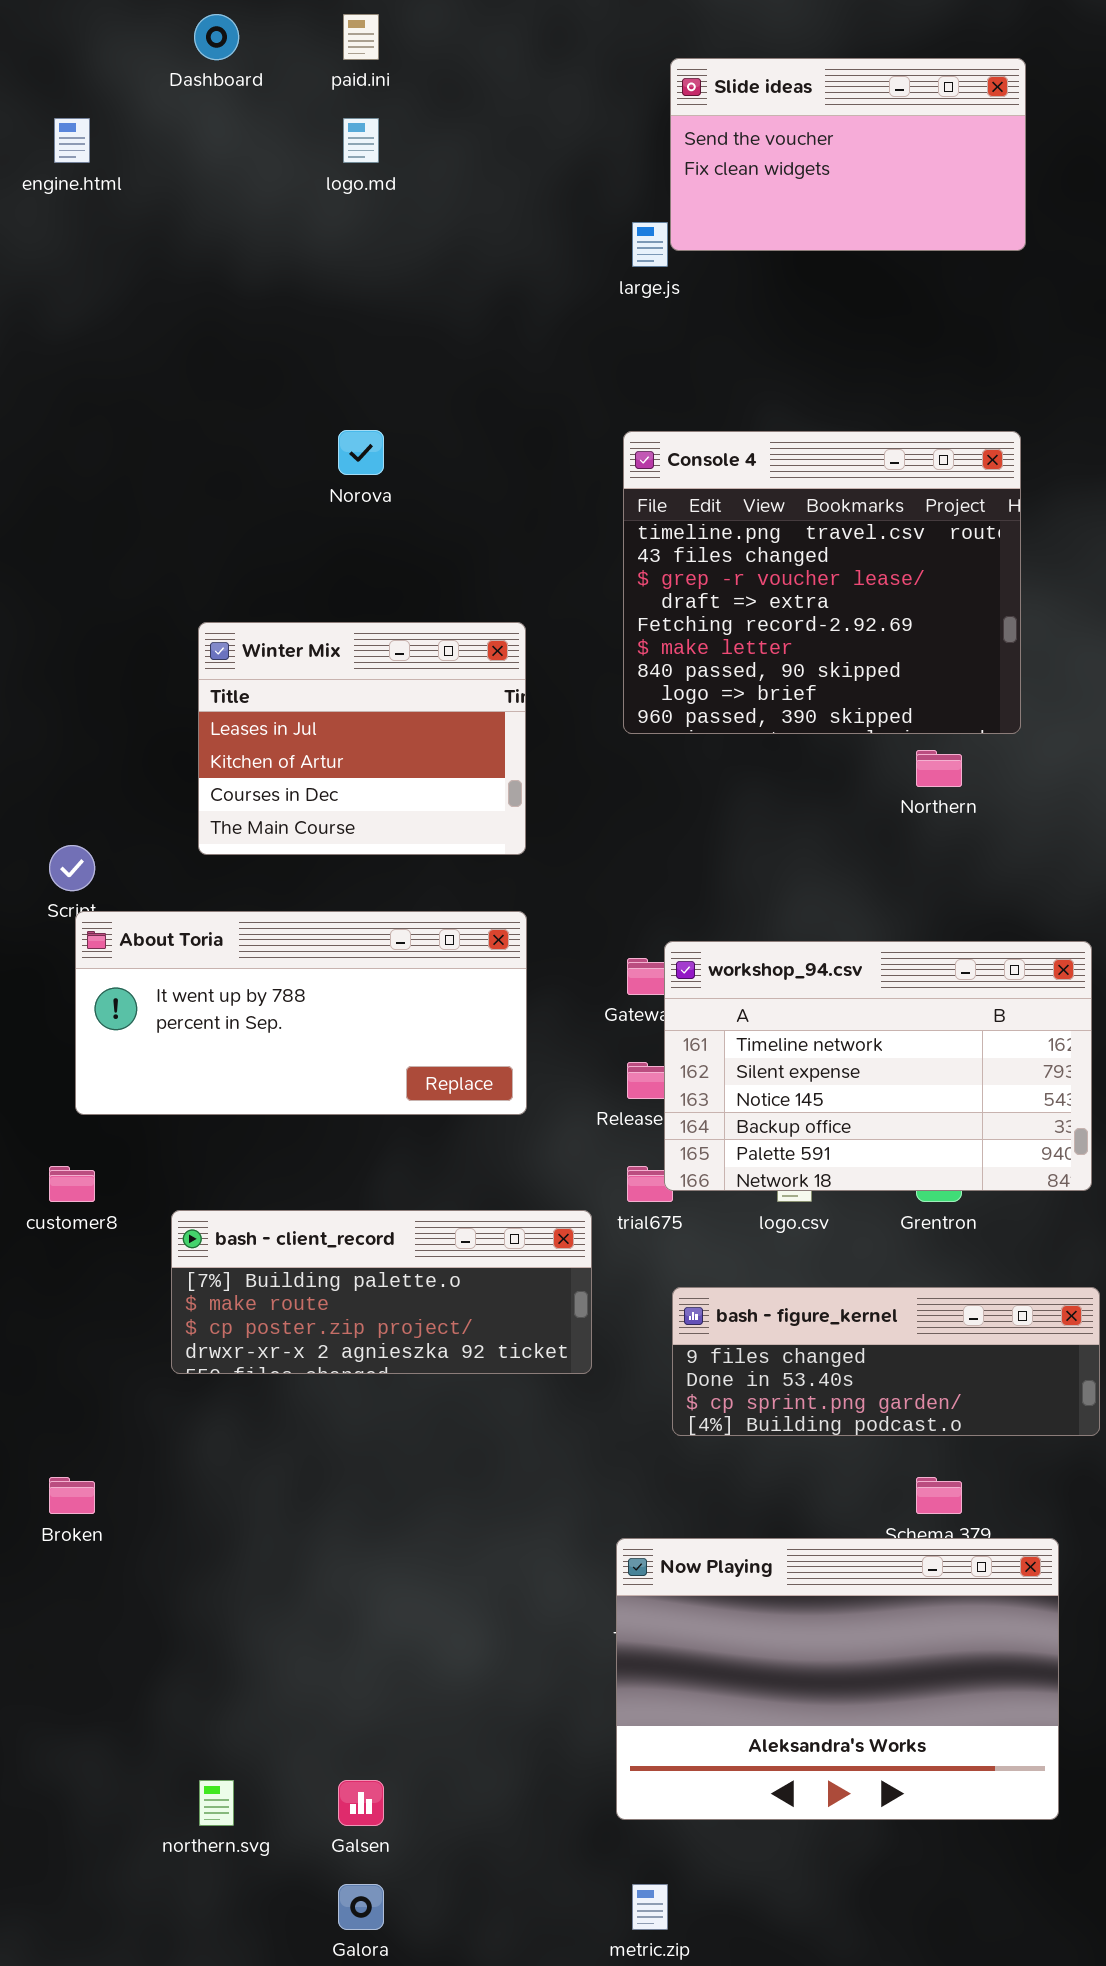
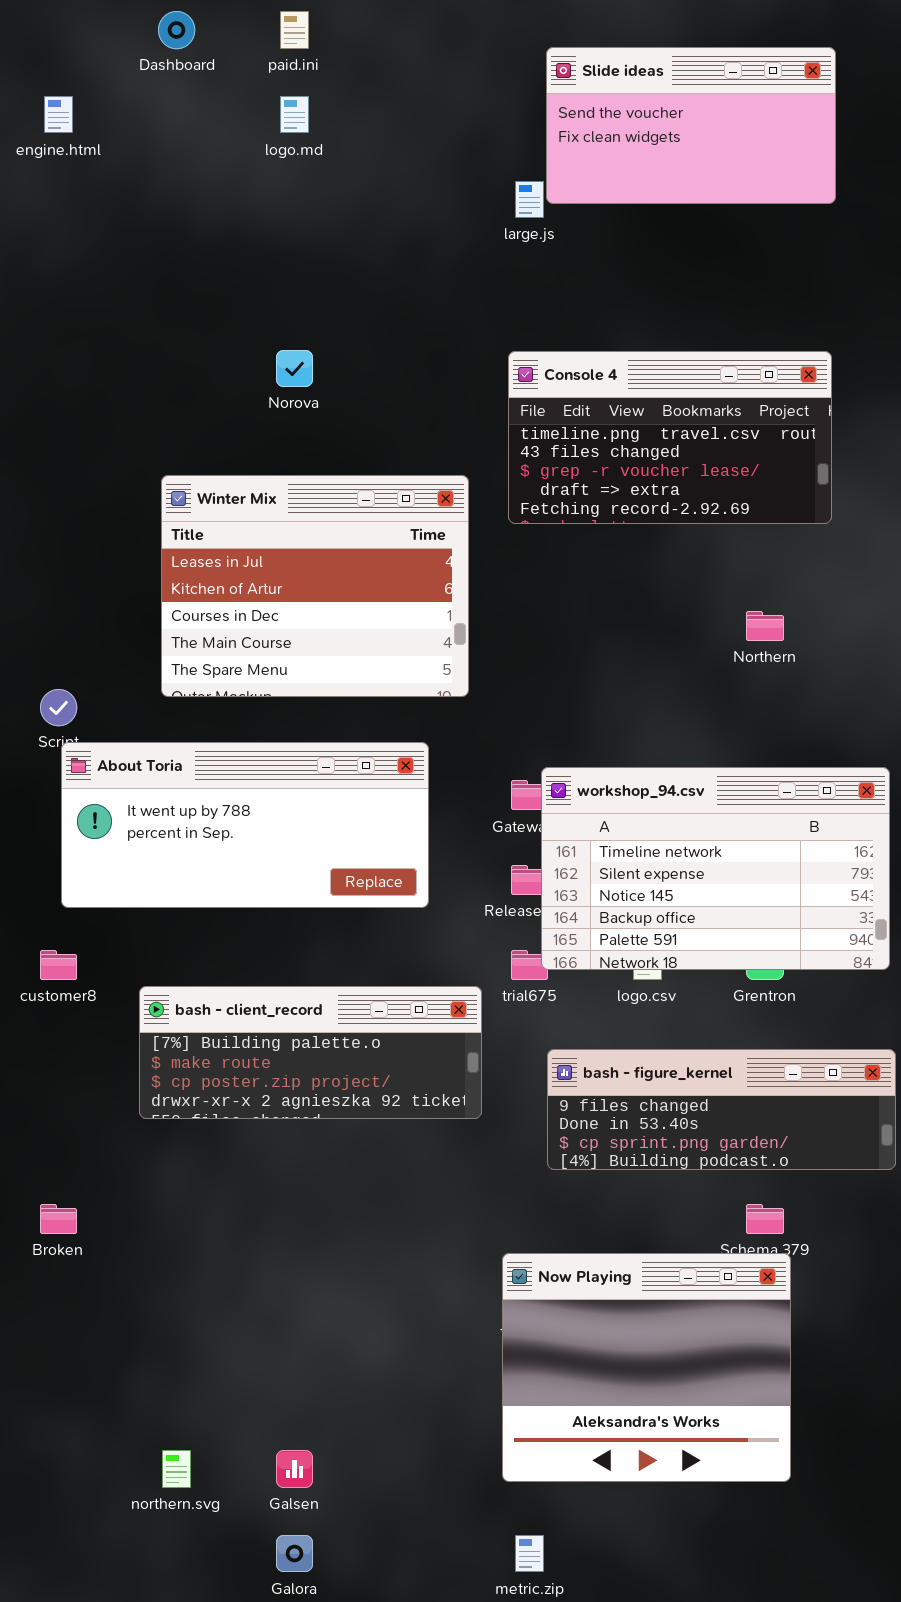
Console 4: [623,431,1021,734] -> [508,351,832,524], resized
Winter Mix: [198,622,526,855] -> [161,475,469,697], resized
Now Playing: [616,1538,1059,1820] -> [502,1253,791,1482], resized

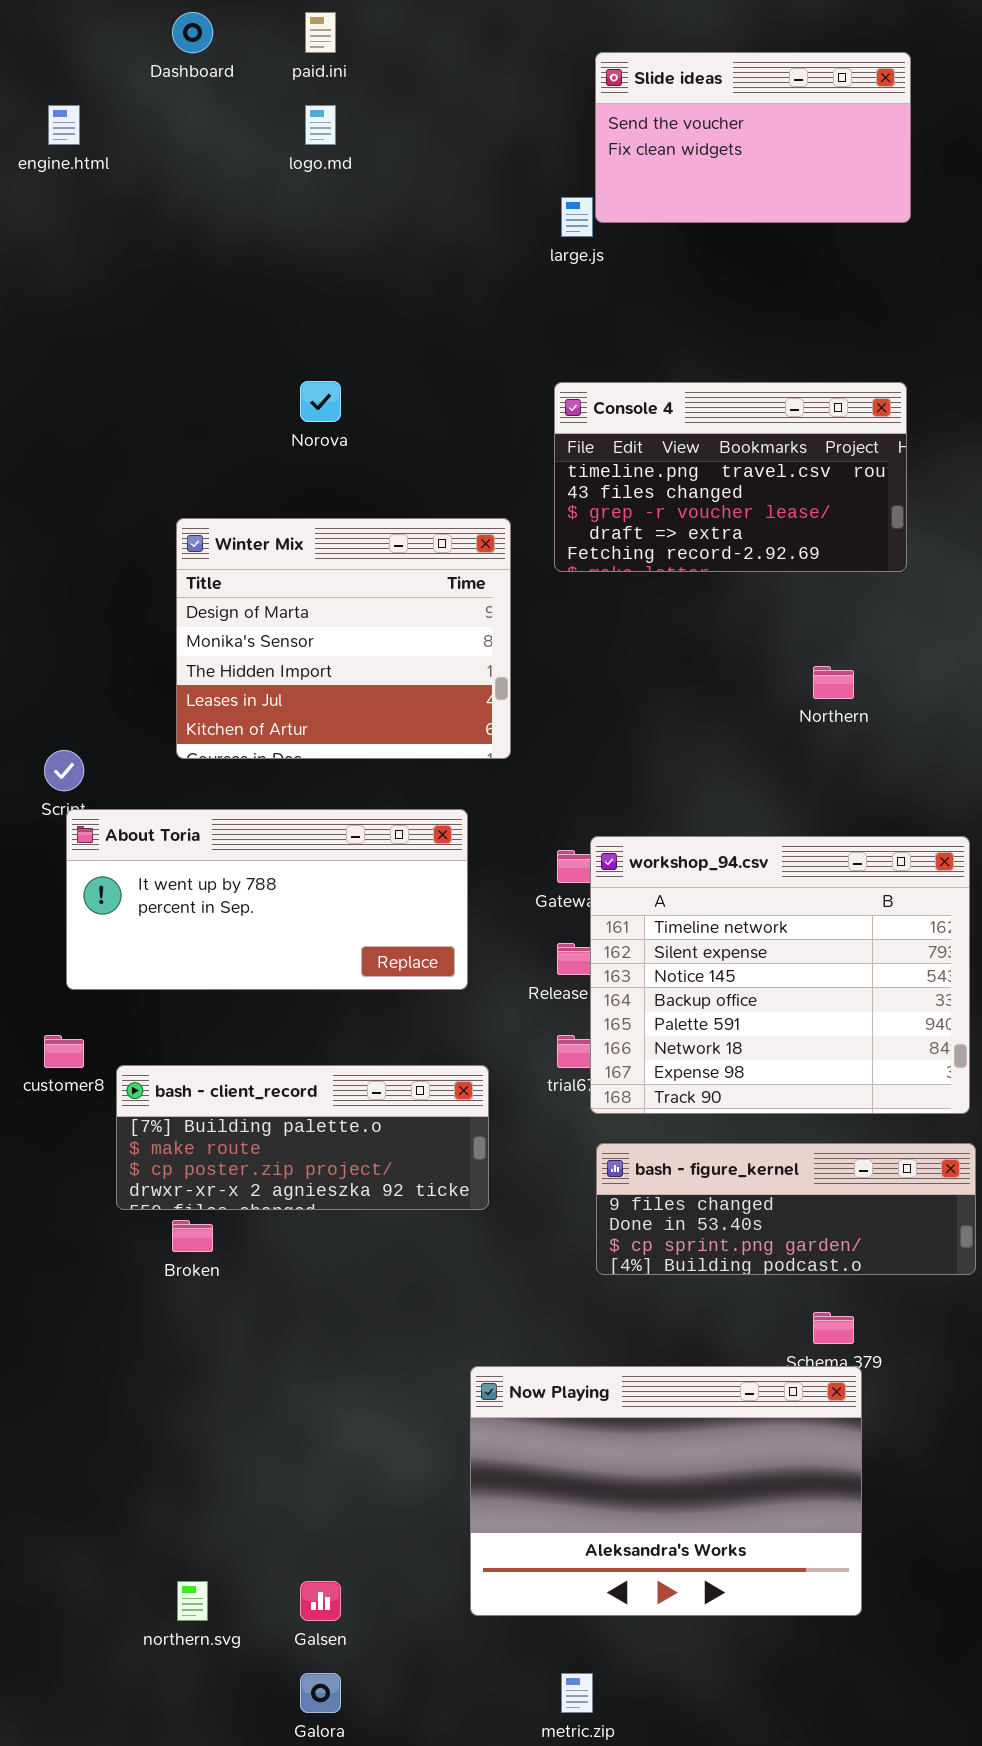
Winter Mix: [161,475,469,697] -> [176,518,511,759], scrolled up 3 rows
workshop_94.csv: [541,767,890,970] -> [590,836,970,1114], resized
bash - client_record: [139,986,482,1119] -> [116,1065,489,1210], moved
Broken: [40,1204,77,1234] -> [172,1220,213,1252], moved
Now Playing: [502,1253,791,1482] -> [470,1366,862,1616], resized

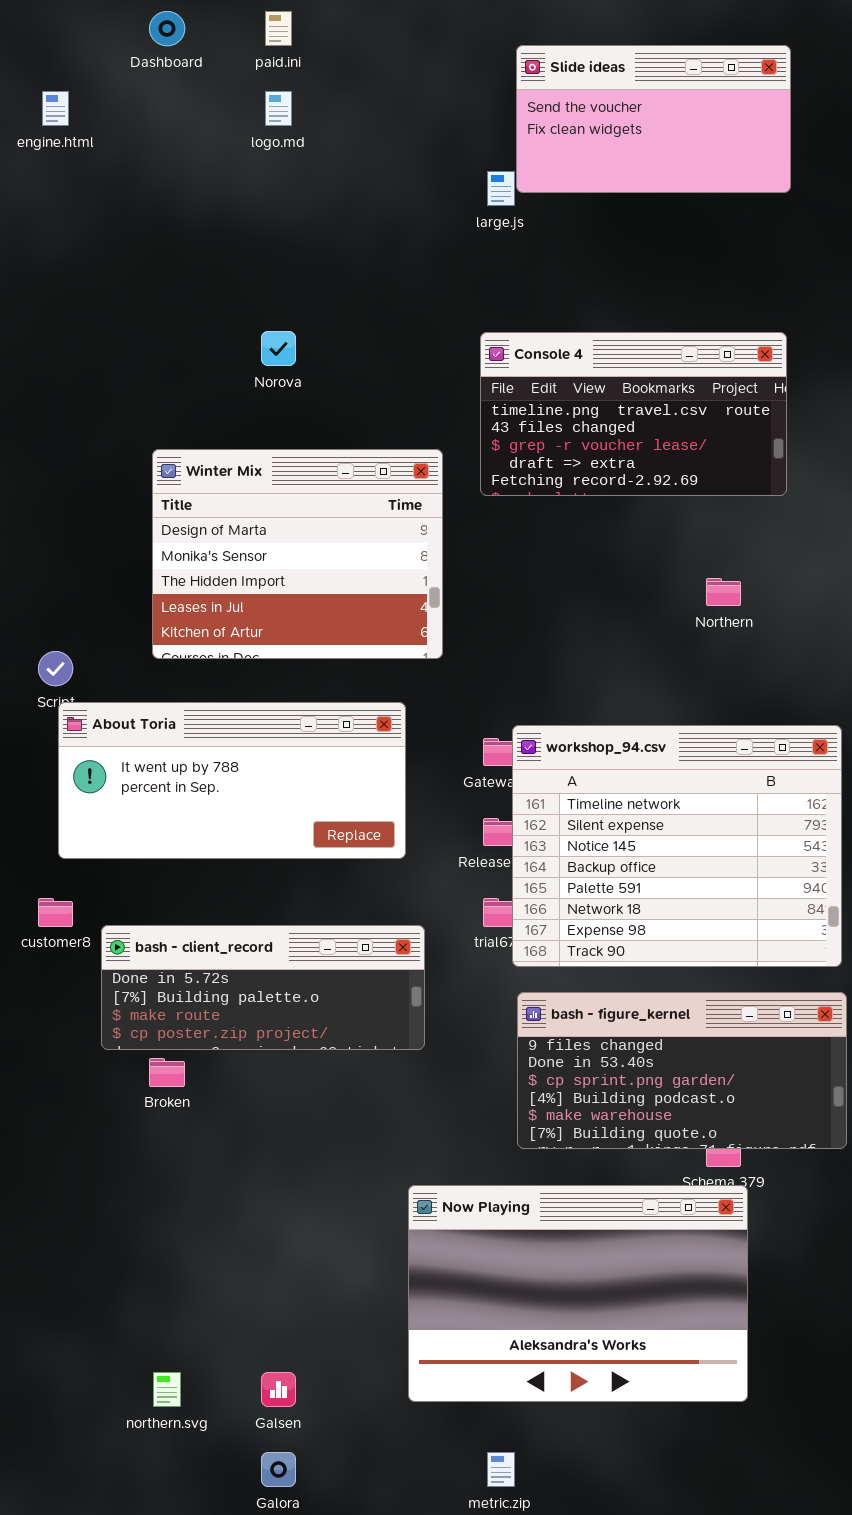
bash - client_record: [116,1065,489,1210] -> [101,925,425,1050], scrolled up 1 row
bash - figure_kernel: [596,1143,976,1275] -> [517,992,847,1149], resized

